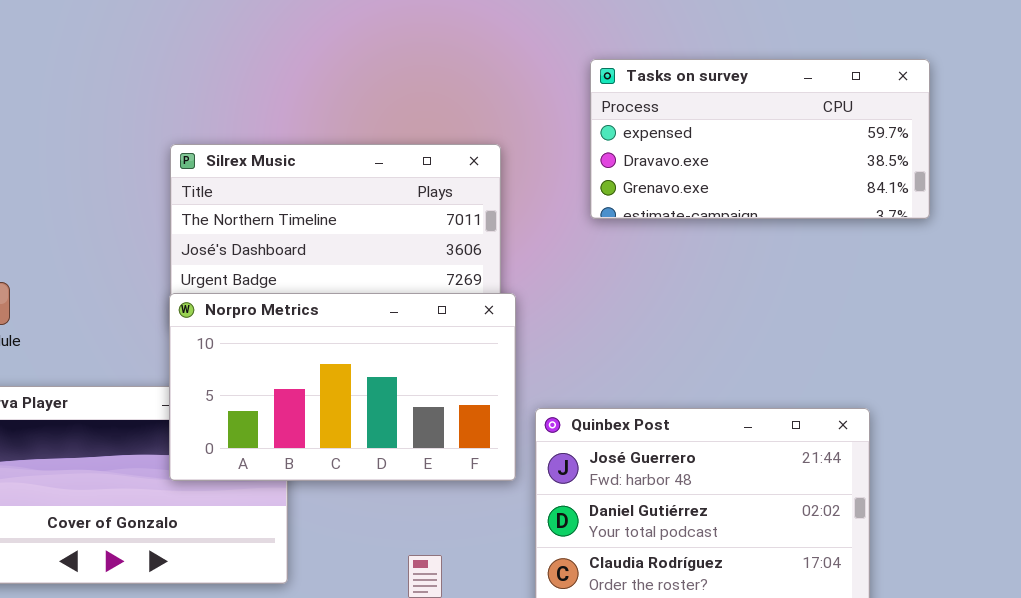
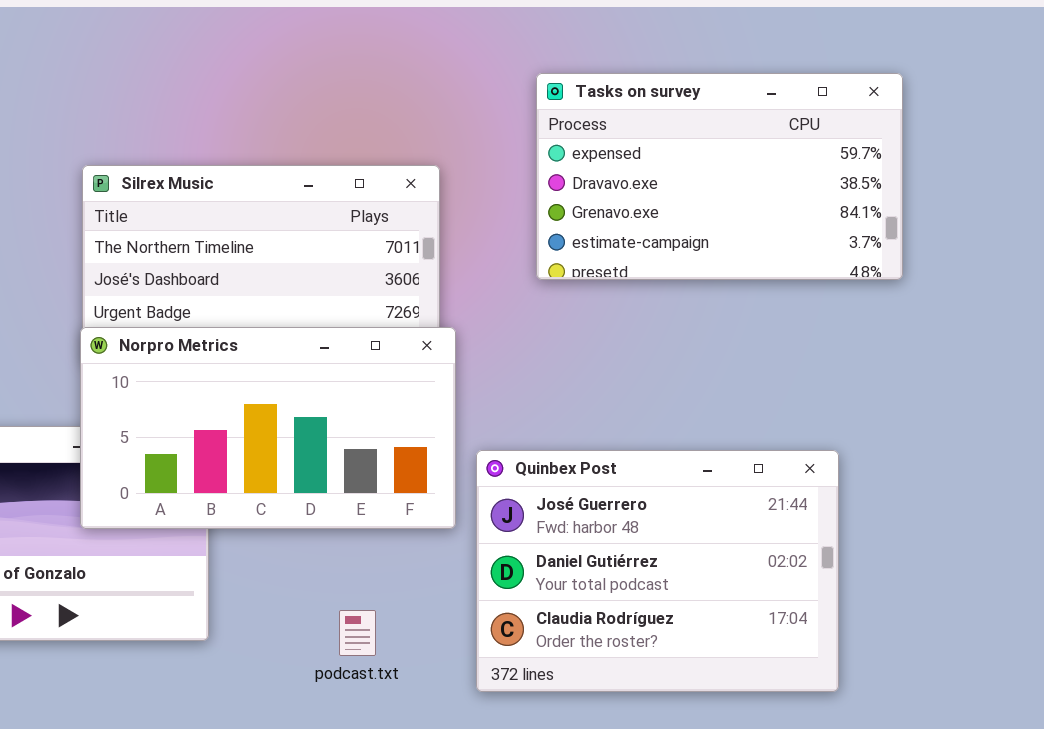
Tasks on survey: [590,59,930,219] -> [536,73,903,280], resized

